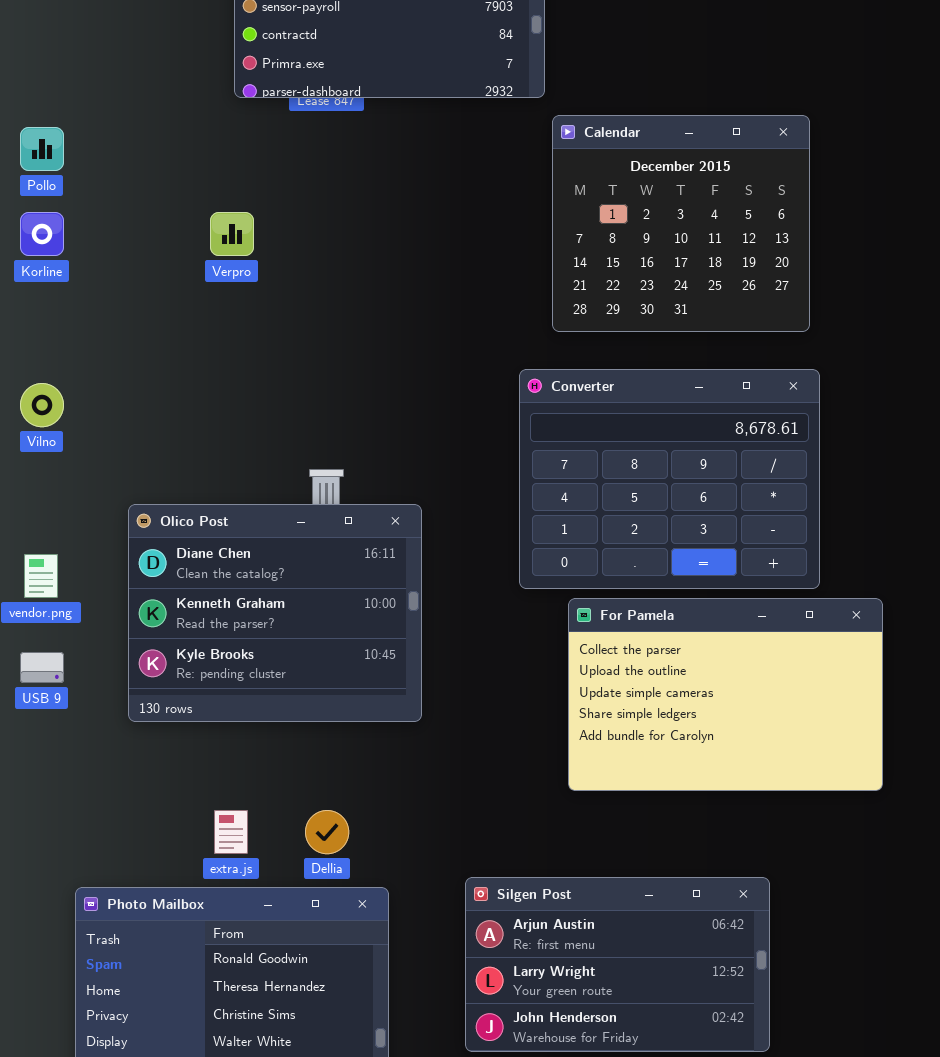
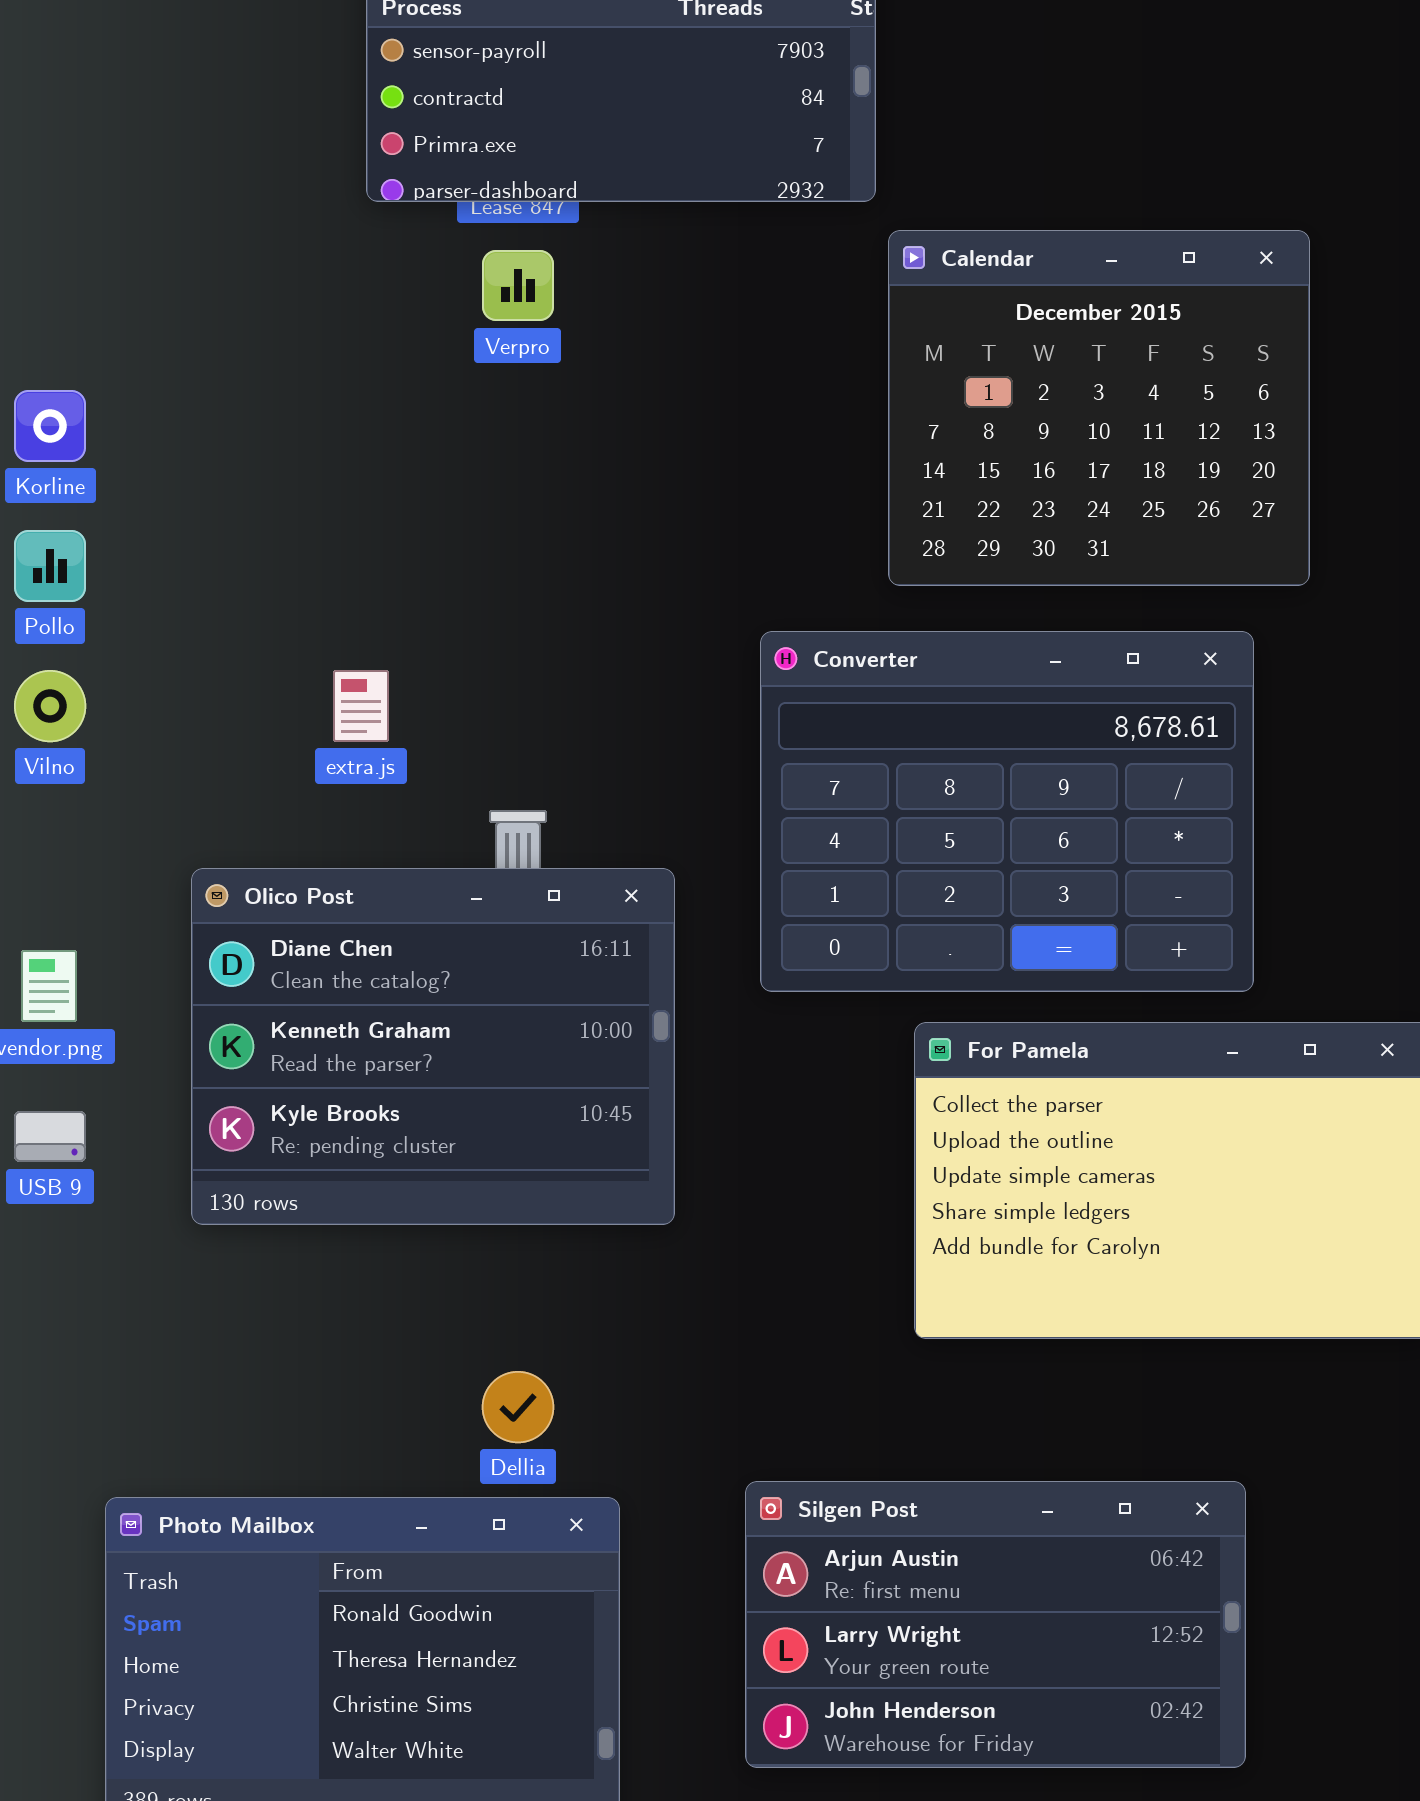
Pollo: [20,127,64,171] -> [14,530,86,602], moved
Verpro: [210,212,254,256] -> [482,250,554,321], moved
Converter: [519,369,820,589] -> [760,631,1254,992], moved
extra.js: [214,810,248,854] -> [333,670,389,742], moved

